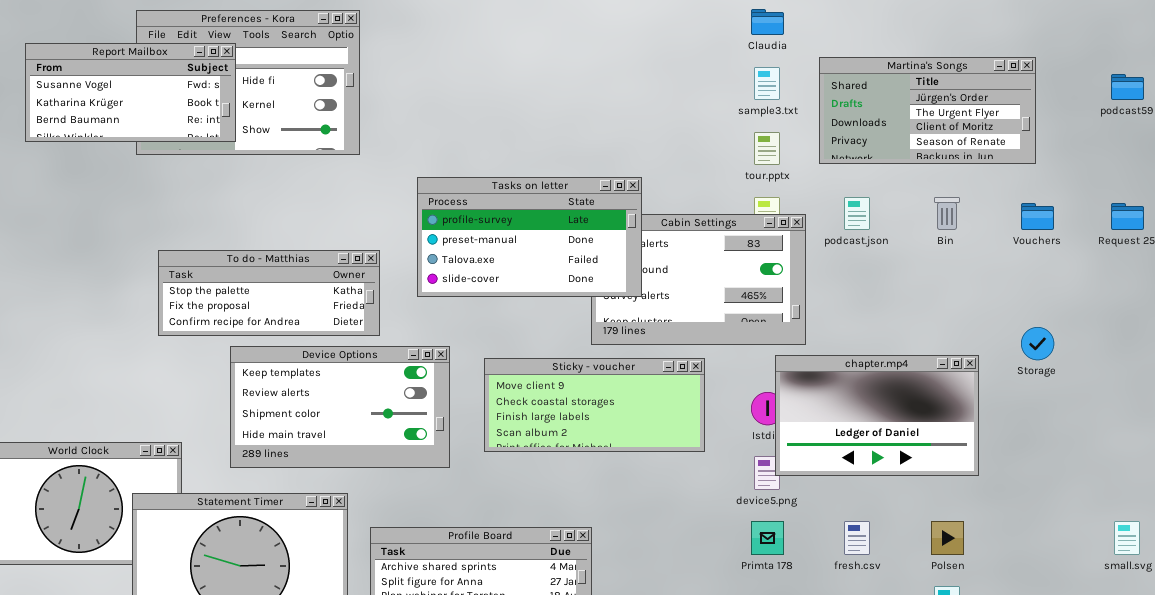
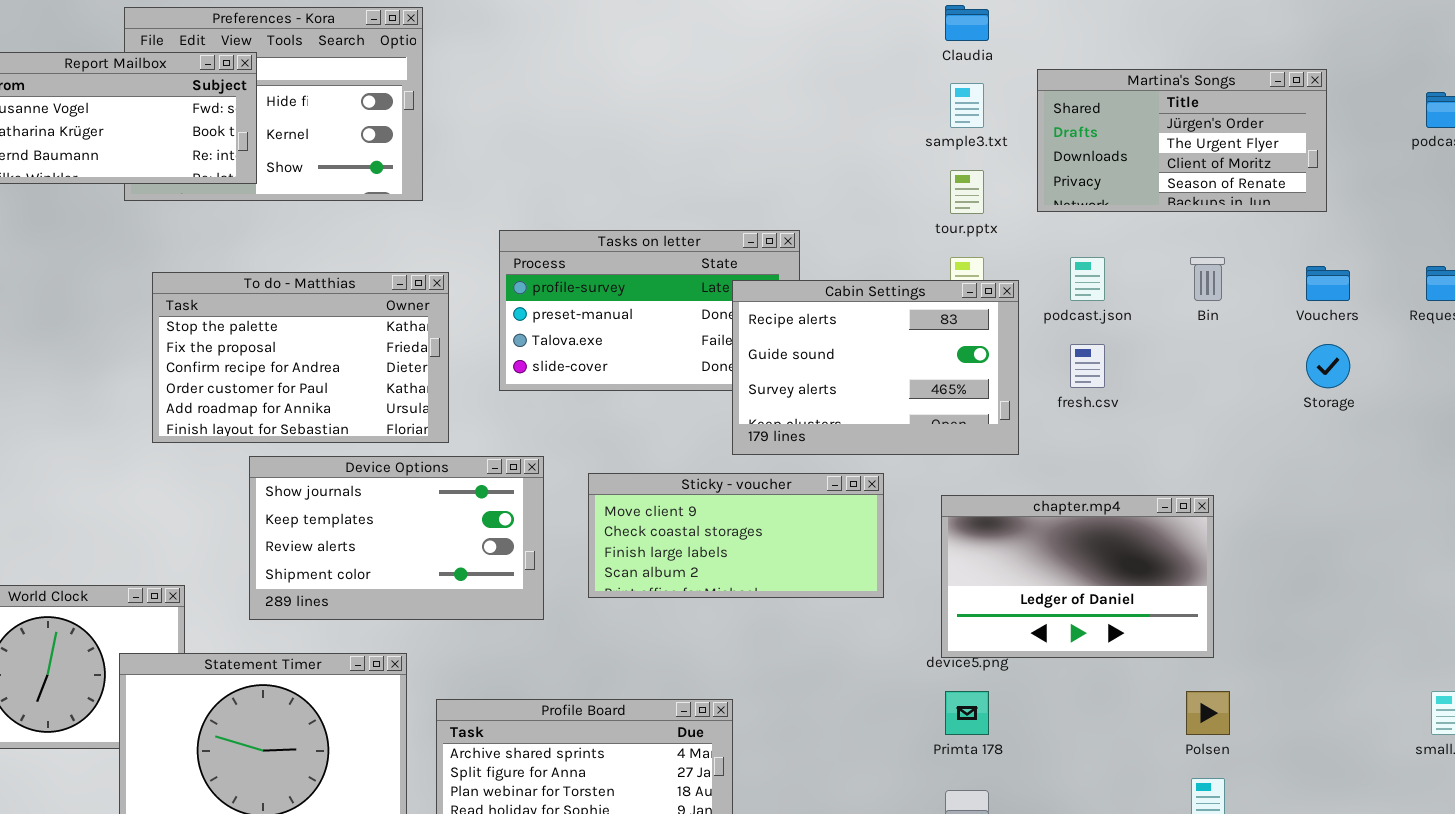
Cabin Settings: [591,214,806,345] -> [732,280,1019,455], raised
To do - Matthias: [158,250,380,336] -> [152,272,449,443], resized
Storage: [1021,327,1054,360] -> [1306,344,1350,388], moved
Device Options: [230,346,450,468] -> [249,456,544,620], scrolled up 1 row
chapter.mp4: [775,355,979,476] -> [941,495,1214,658], moved
fresh.csv: [844,521,870,555] -> [1070,344,1105,388], moved

